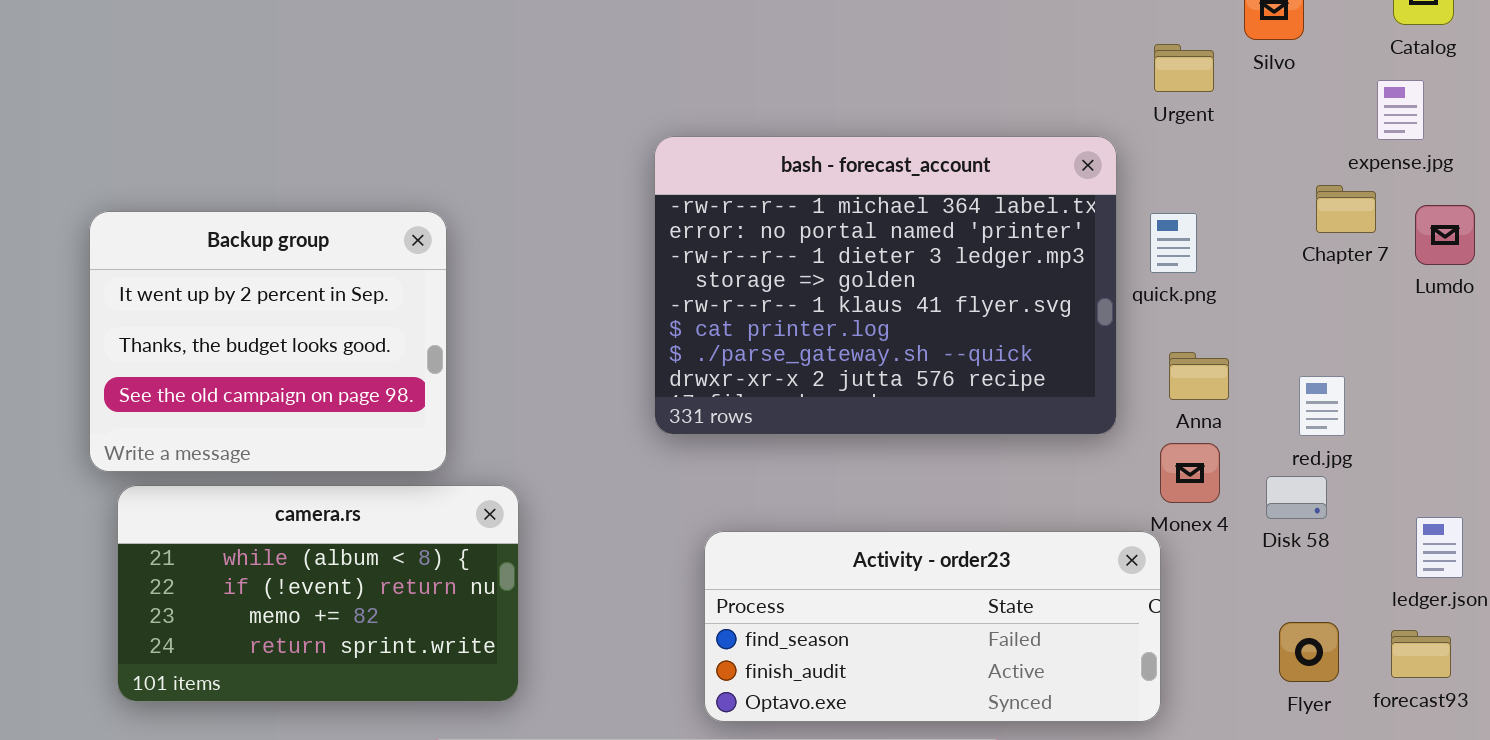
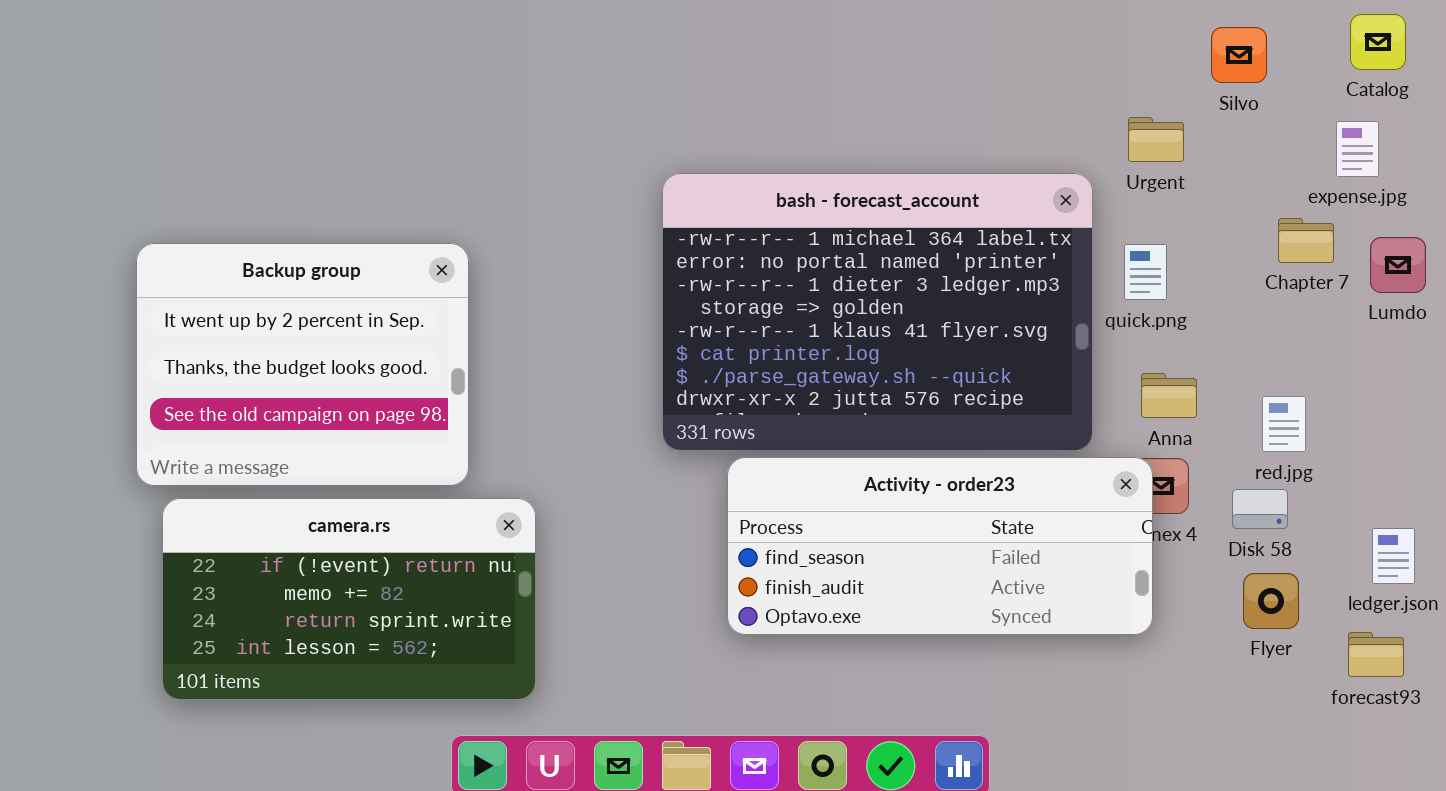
Urgent: [1154,44,1214,92] -> [1128,117,1184,162], moved
camera.rs: [117,485,519,702] -> [162,498,536,700], scrolled down 1 row
Activity - order23: [704,531,1161,722] -> [727,457,1153,635], moved
Flyer: [1279,622,1339,682] -> [1243,573,1299,629], moved

